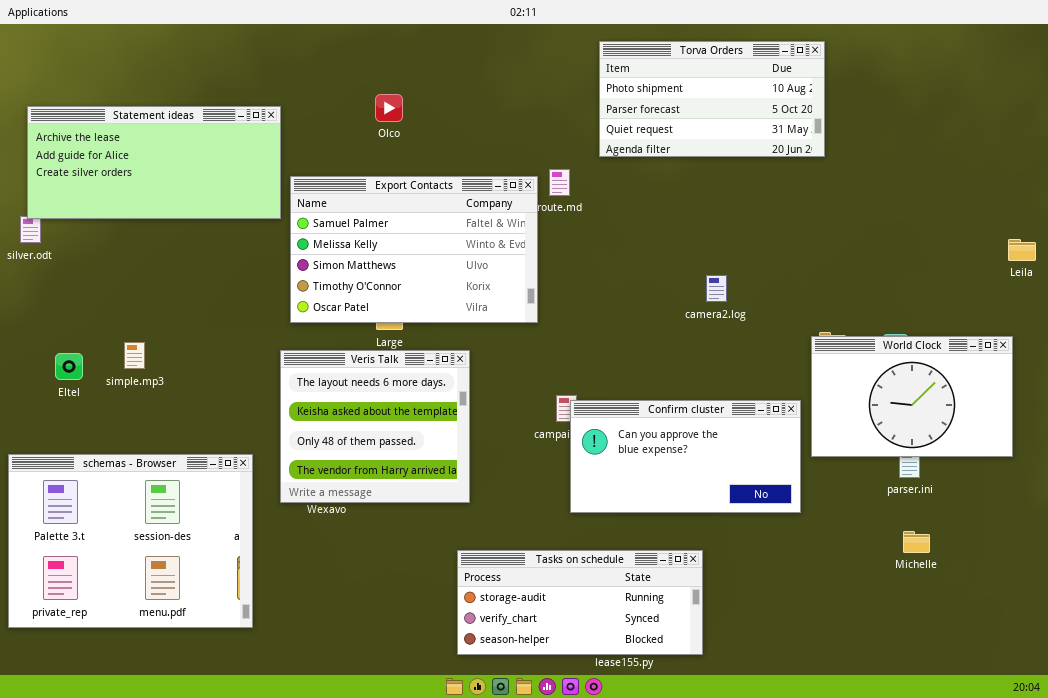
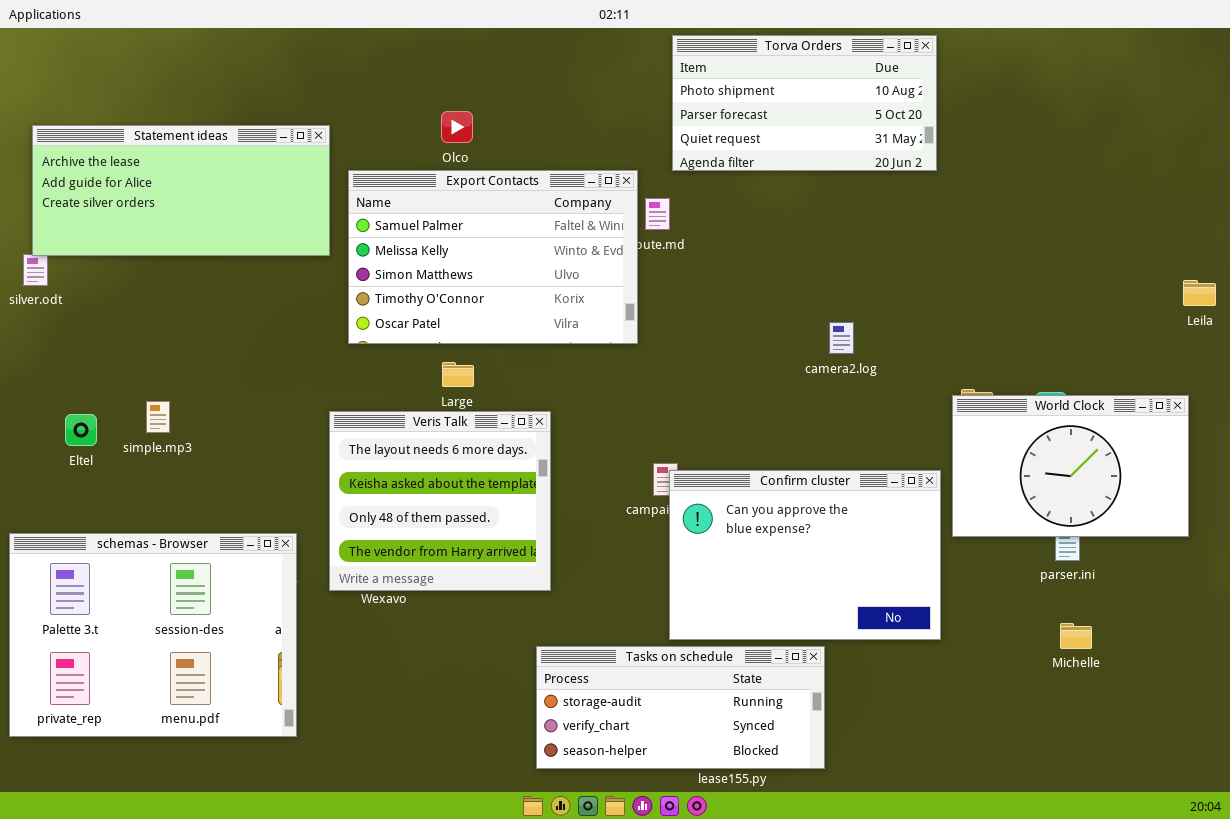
Torva Orders: [599,41,825,157] -> [672,35,937,171], moved
Export Contacts: [290,176,538,323] -> [348,170,638,344], moved
Confirm cluster: [570,400,801,513] -> [669,470,941,640], resized

